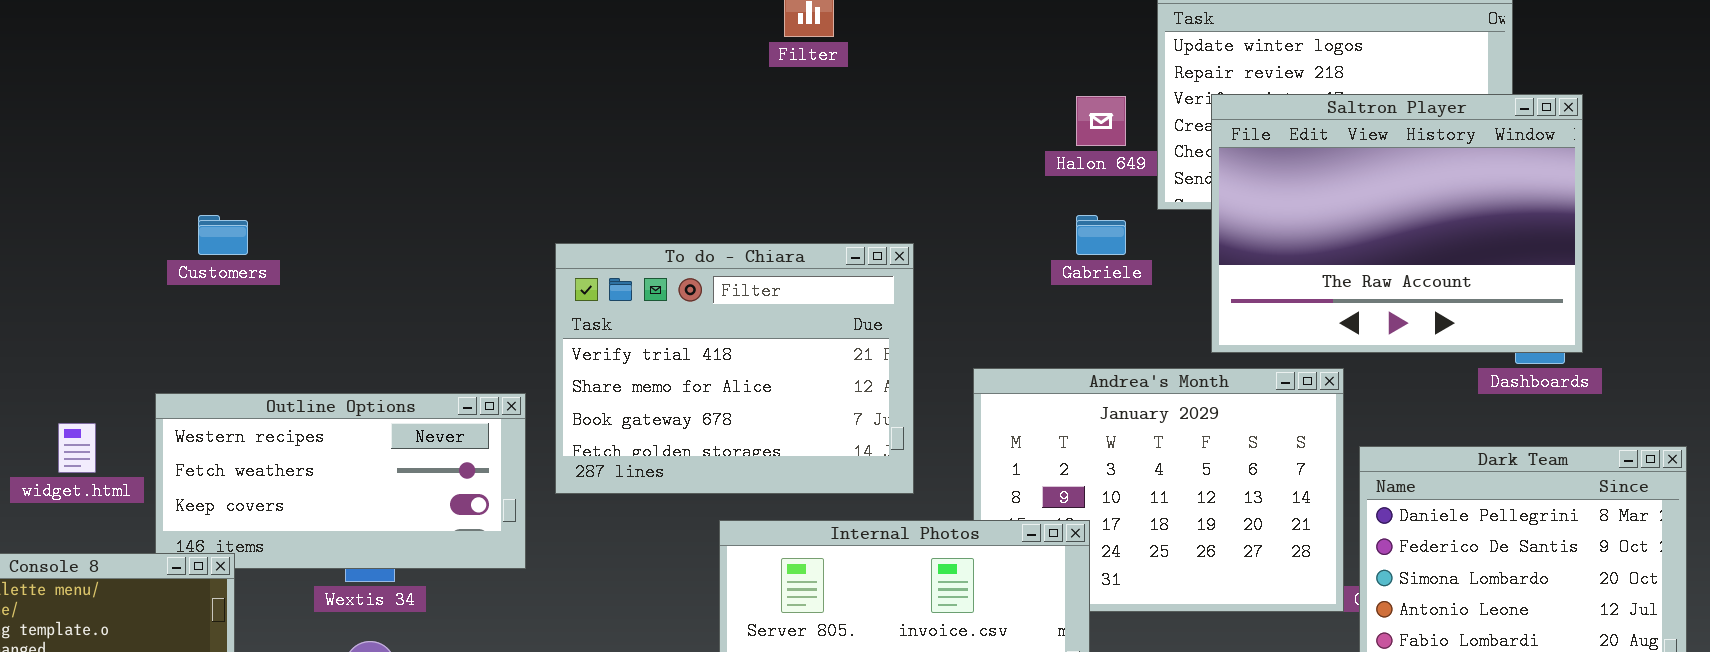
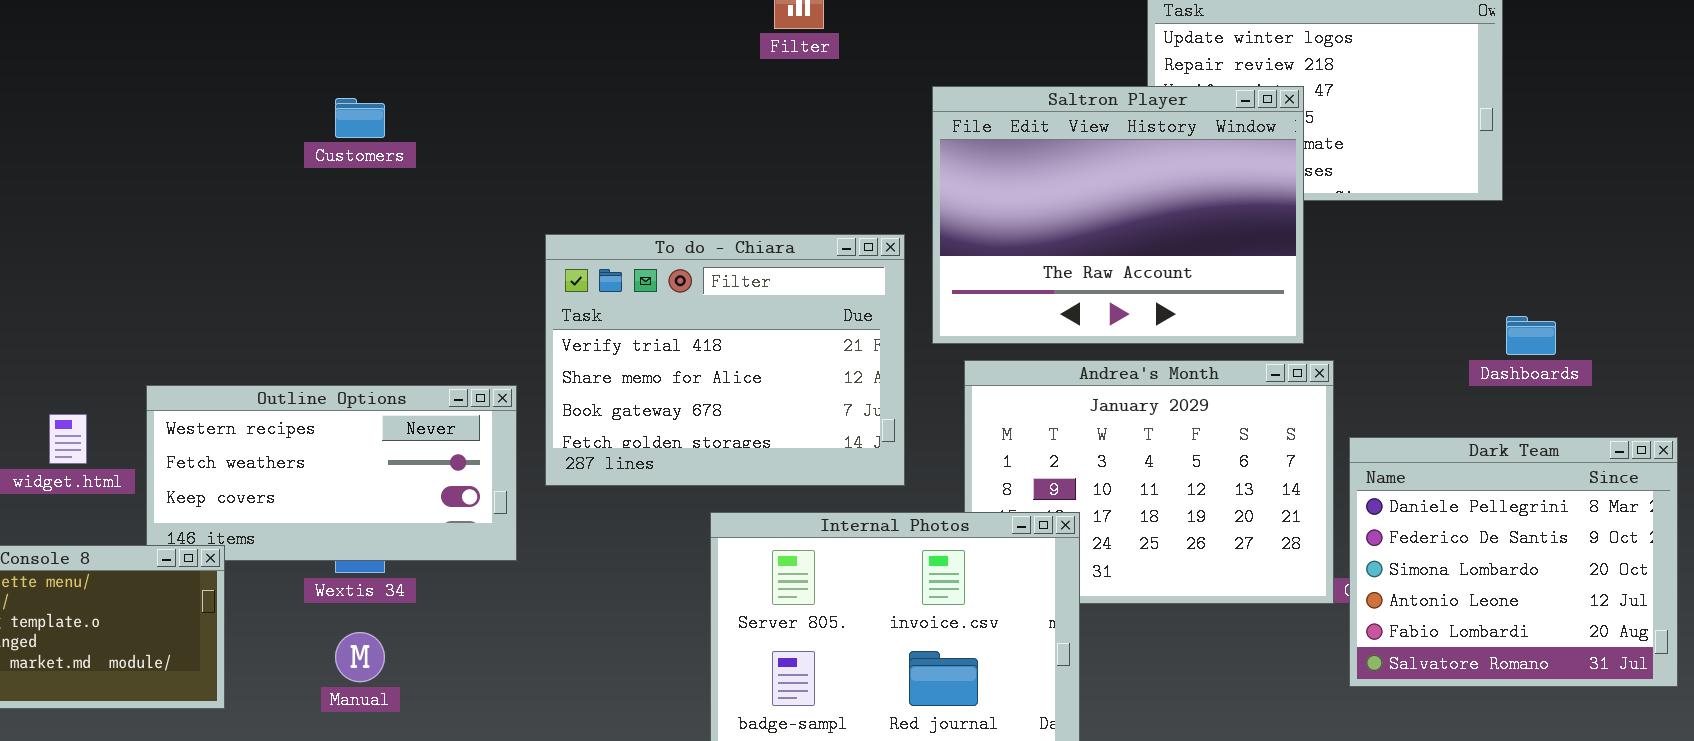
Saltron Player: [1211,94,1583,353] -> [932,86,1304,344], moved
Customers: [198,215,248,255] -> [335,98,385,138], moved

